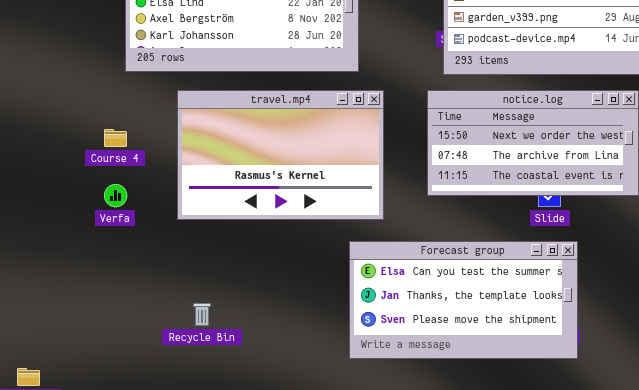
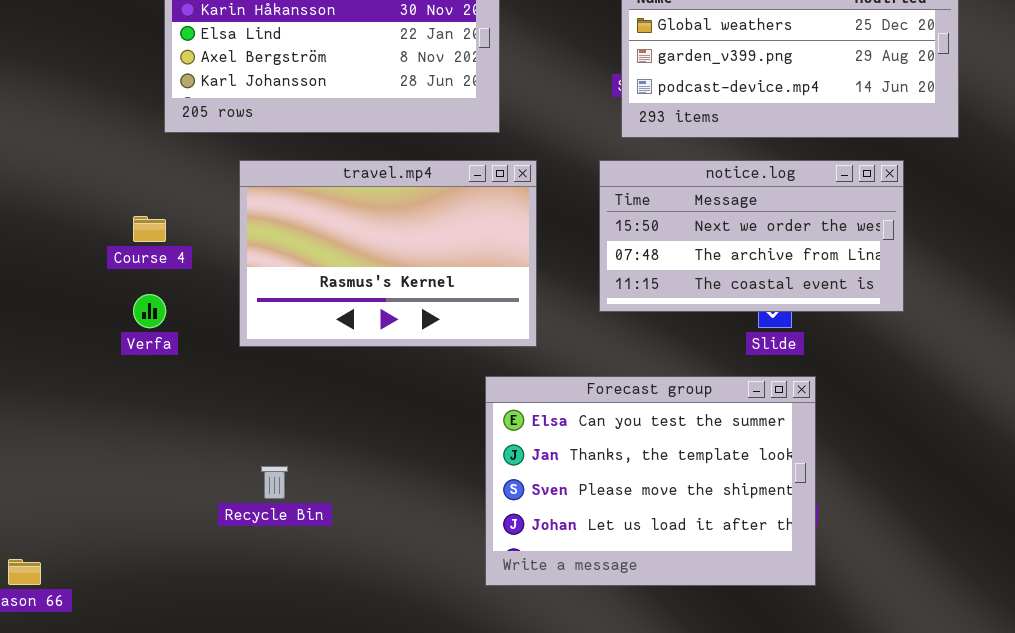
Forecast group: [349,241,578,359] -> [485,376,816,586], resized

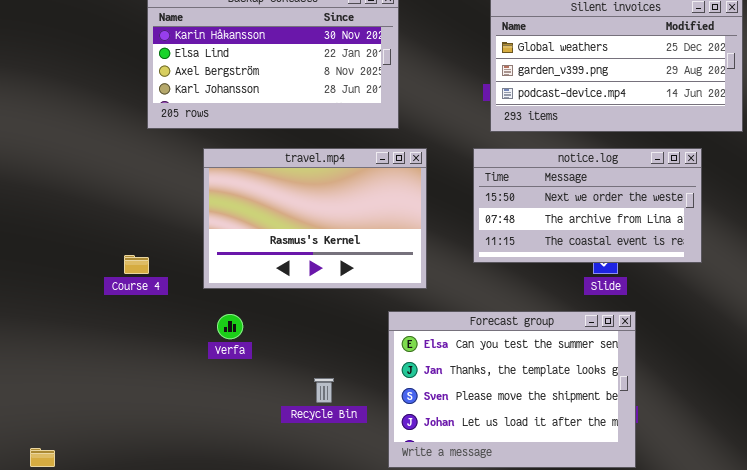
Course 4: [133,216,166,242] -> [124,255,149,274], moved
Verfa: [133,294,166,328] -> [217,314,243,339], moved
Recycle Bin: [261,466,288,499] -> [314,378,334,403], moved

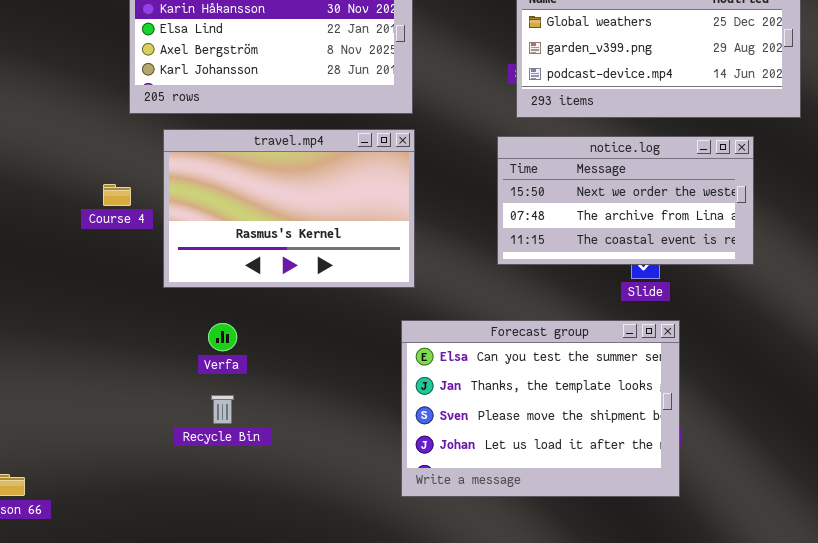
travel.mp4: [203,148,427,289] -> [163,129,415,288], moved
Course 4: [124,255,149,274] -> [103,184,131,206], moved
Recycle Bin: [314,378,334,403] -> [211,395,234,424], moved

